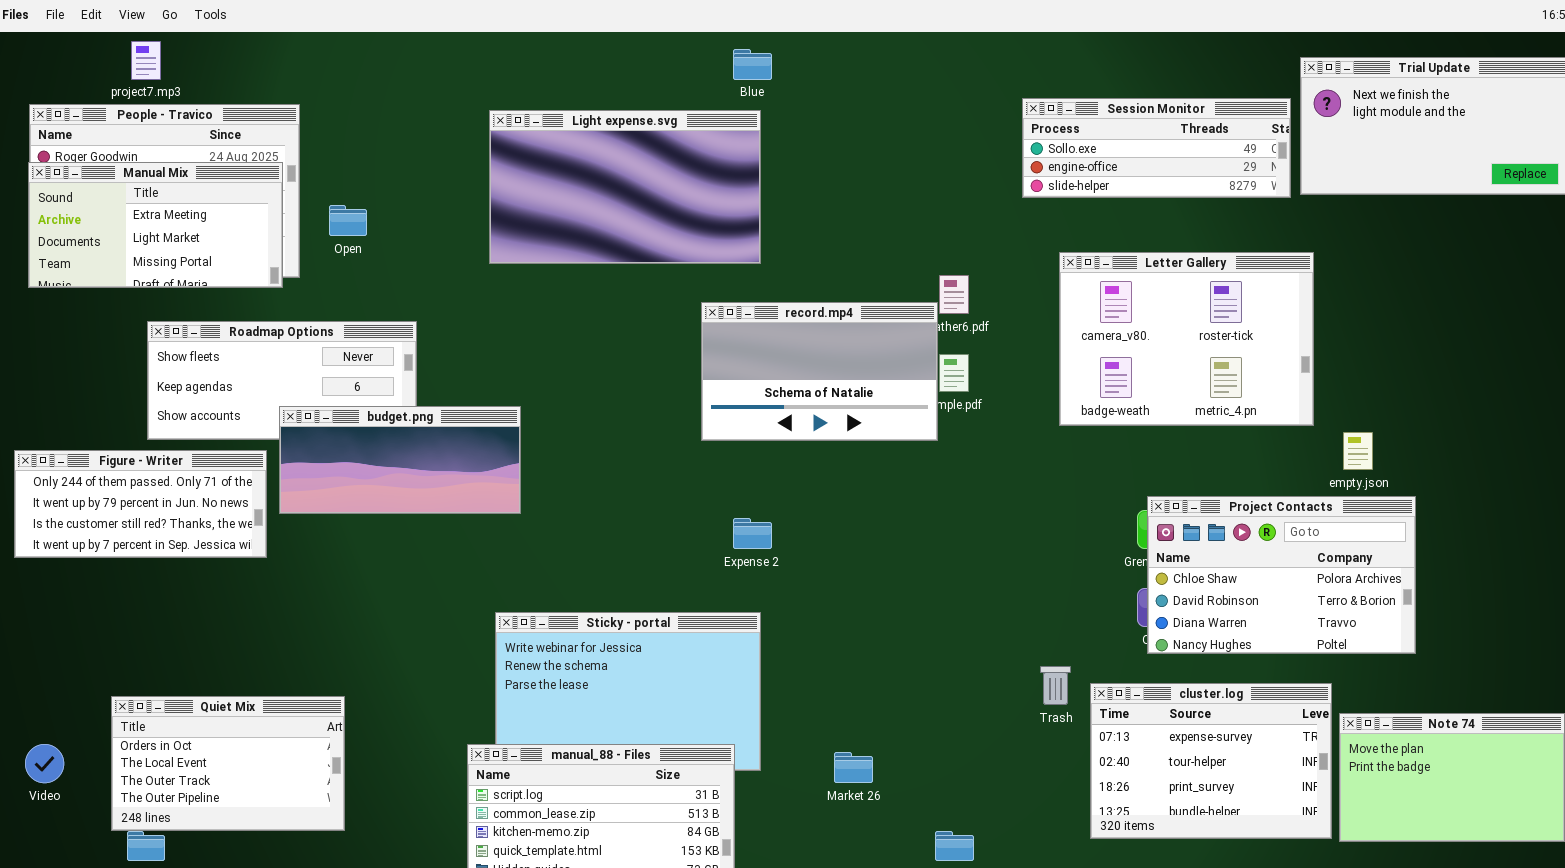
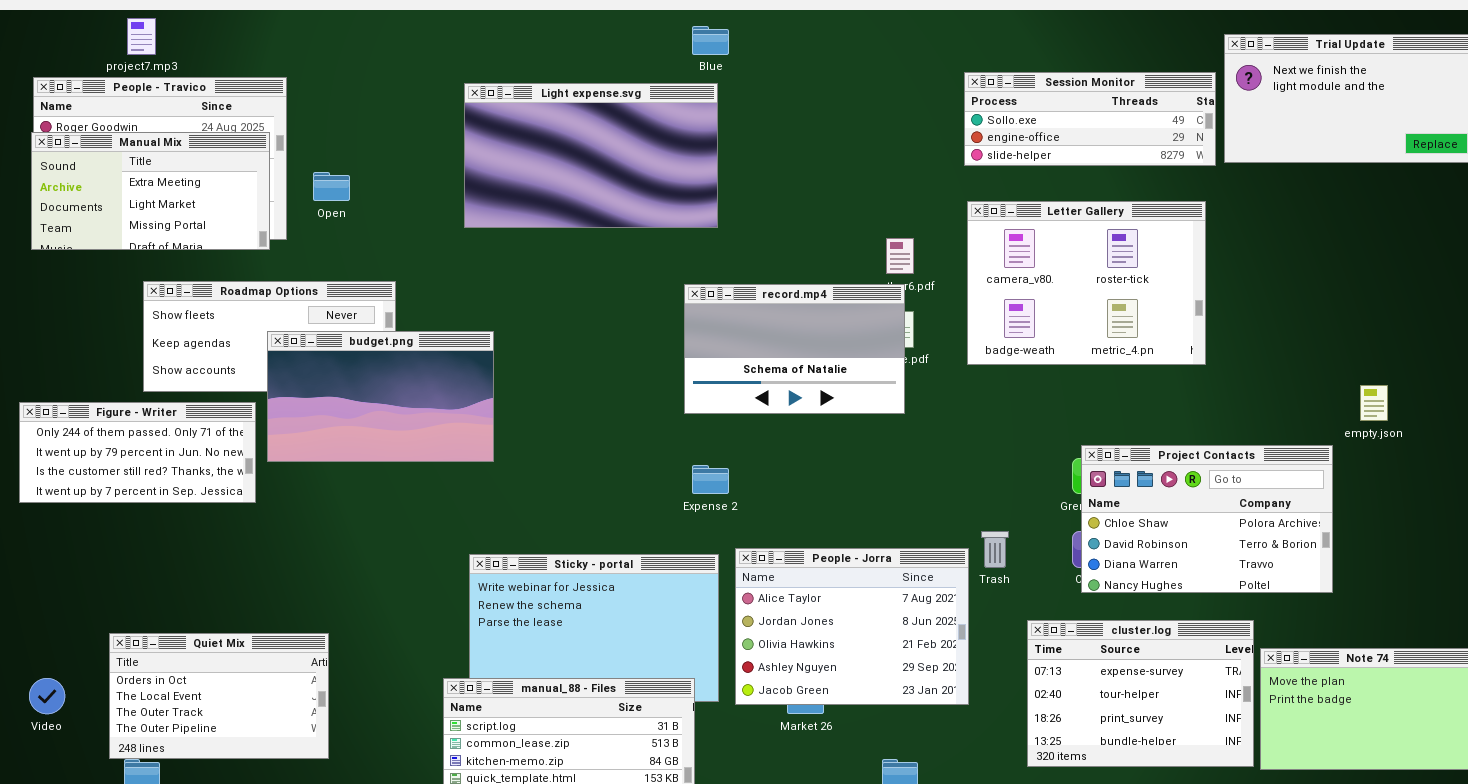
Letter Gallery: [1059,252,1314,426] -> [967,201,1206,365], moved
record.mp4: [701,302,938,441] -> [684,284,905,414], moved
budget.png: [279,406,521,514] -> [267,331,494,462], resized
empty.json: [1343,432,1373,470] -> [1360,385,1388,421], moved
People - Jorra: none -> [735,548,969,705], opened
Trash: [1040,666,1071,705] -> [981,531,1009,568], moved

